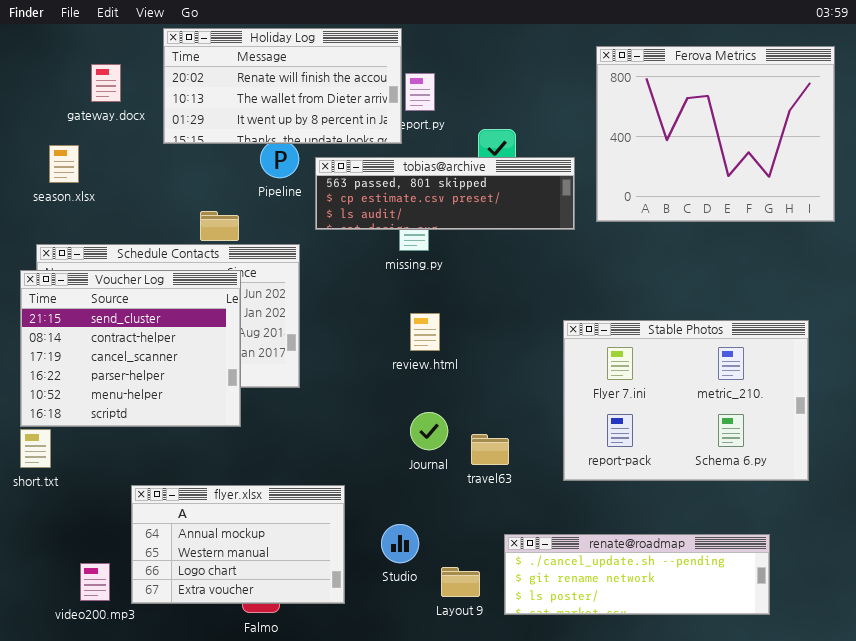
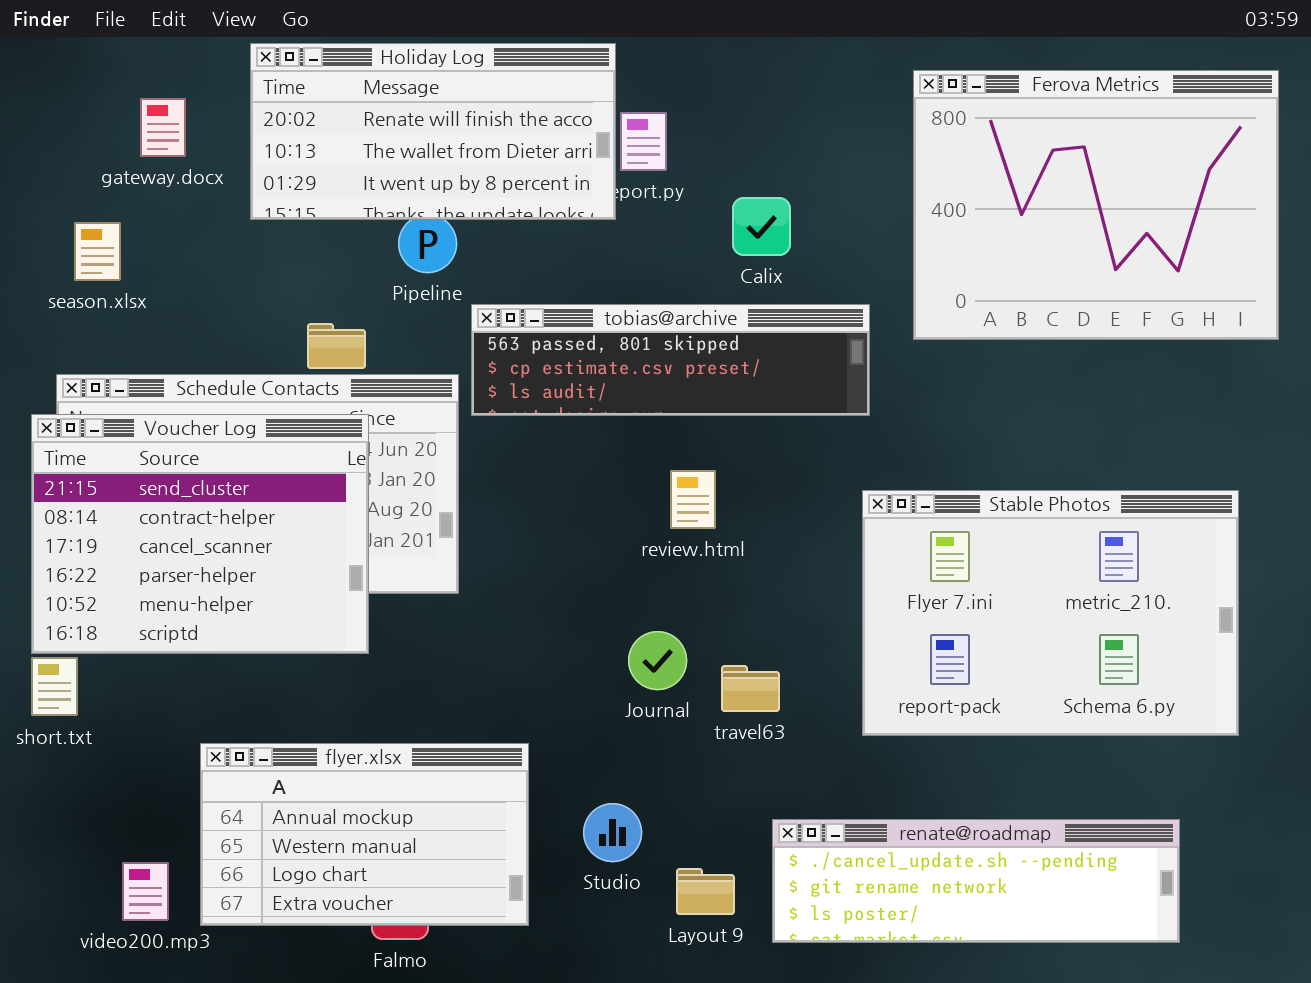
tobias@archive: [315,157,575,230] -> [471,304,870,416], moved
review.html: [410,313,440,351] -> [670,470,716,529], moved

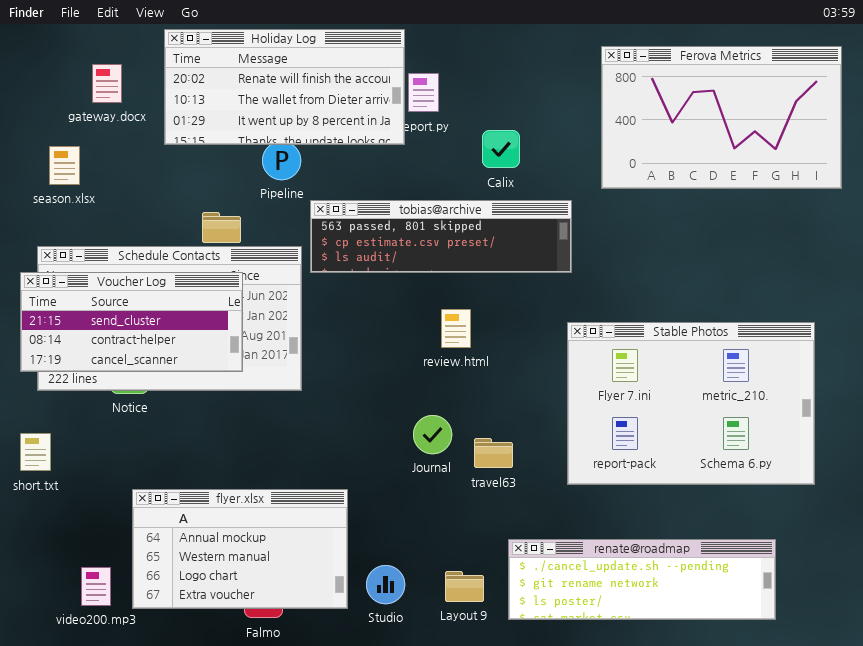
Ferova Metrics: [913,70,1279,340] -> [601,46,842,189], resized
Voucher Log: [31,414,369,654] -> [20,272,243,372], resized
Studio: [583,803,642,862] -> [366,565,405,604], moved

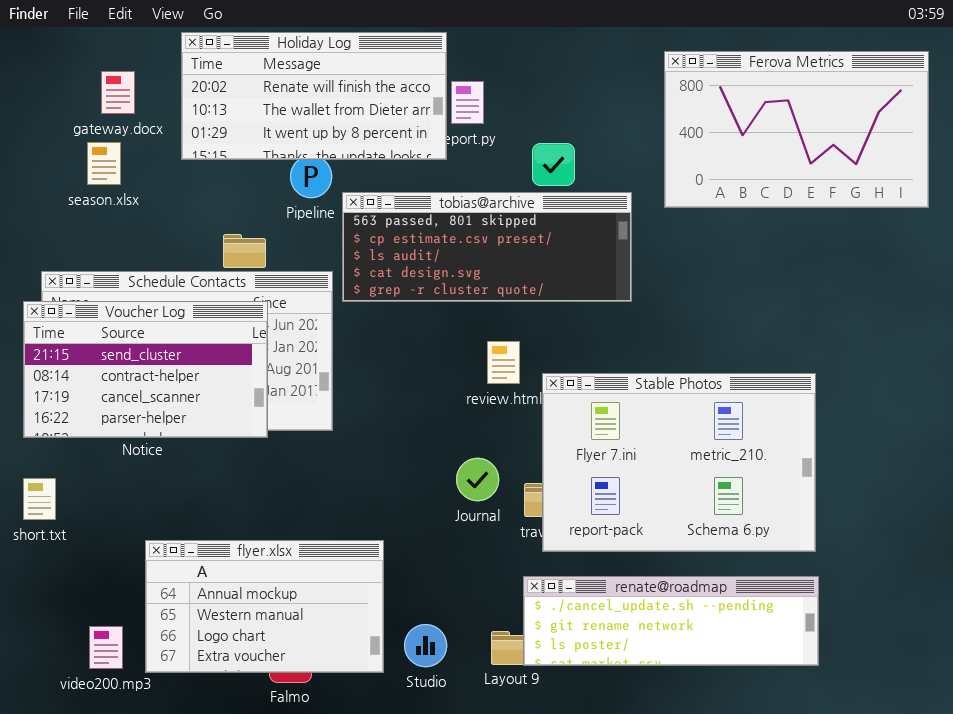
season.xlsx: [49,146,80,185] -> [87,142,121,185], moved
tobias@archive: [310,200,572,273] -> [342,192,632,302], resized
Voucher Log: [20,272,243,372] -> [23,301,268,438], resized
Stable Photos: [567,322,815,485] -> [542,373,816,552], moved
renate@roadmap: [508,539,776,620] -> [523,576,819,666], moved

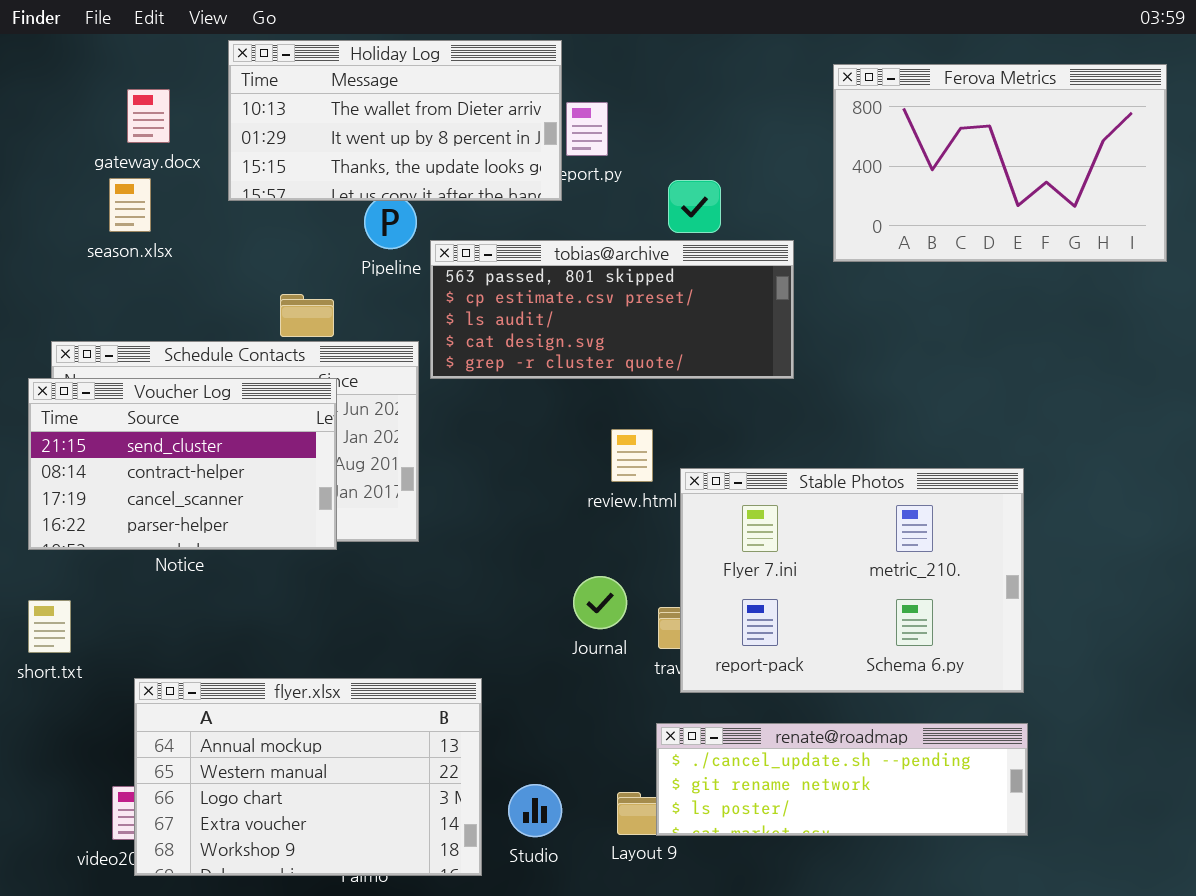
Holiday Log: [181,32,447,160] -> [228,40,562,201], scrolled down 1 row
flyer.xlsx: [145,540,384,673] -> [134,678,482,876], resized

